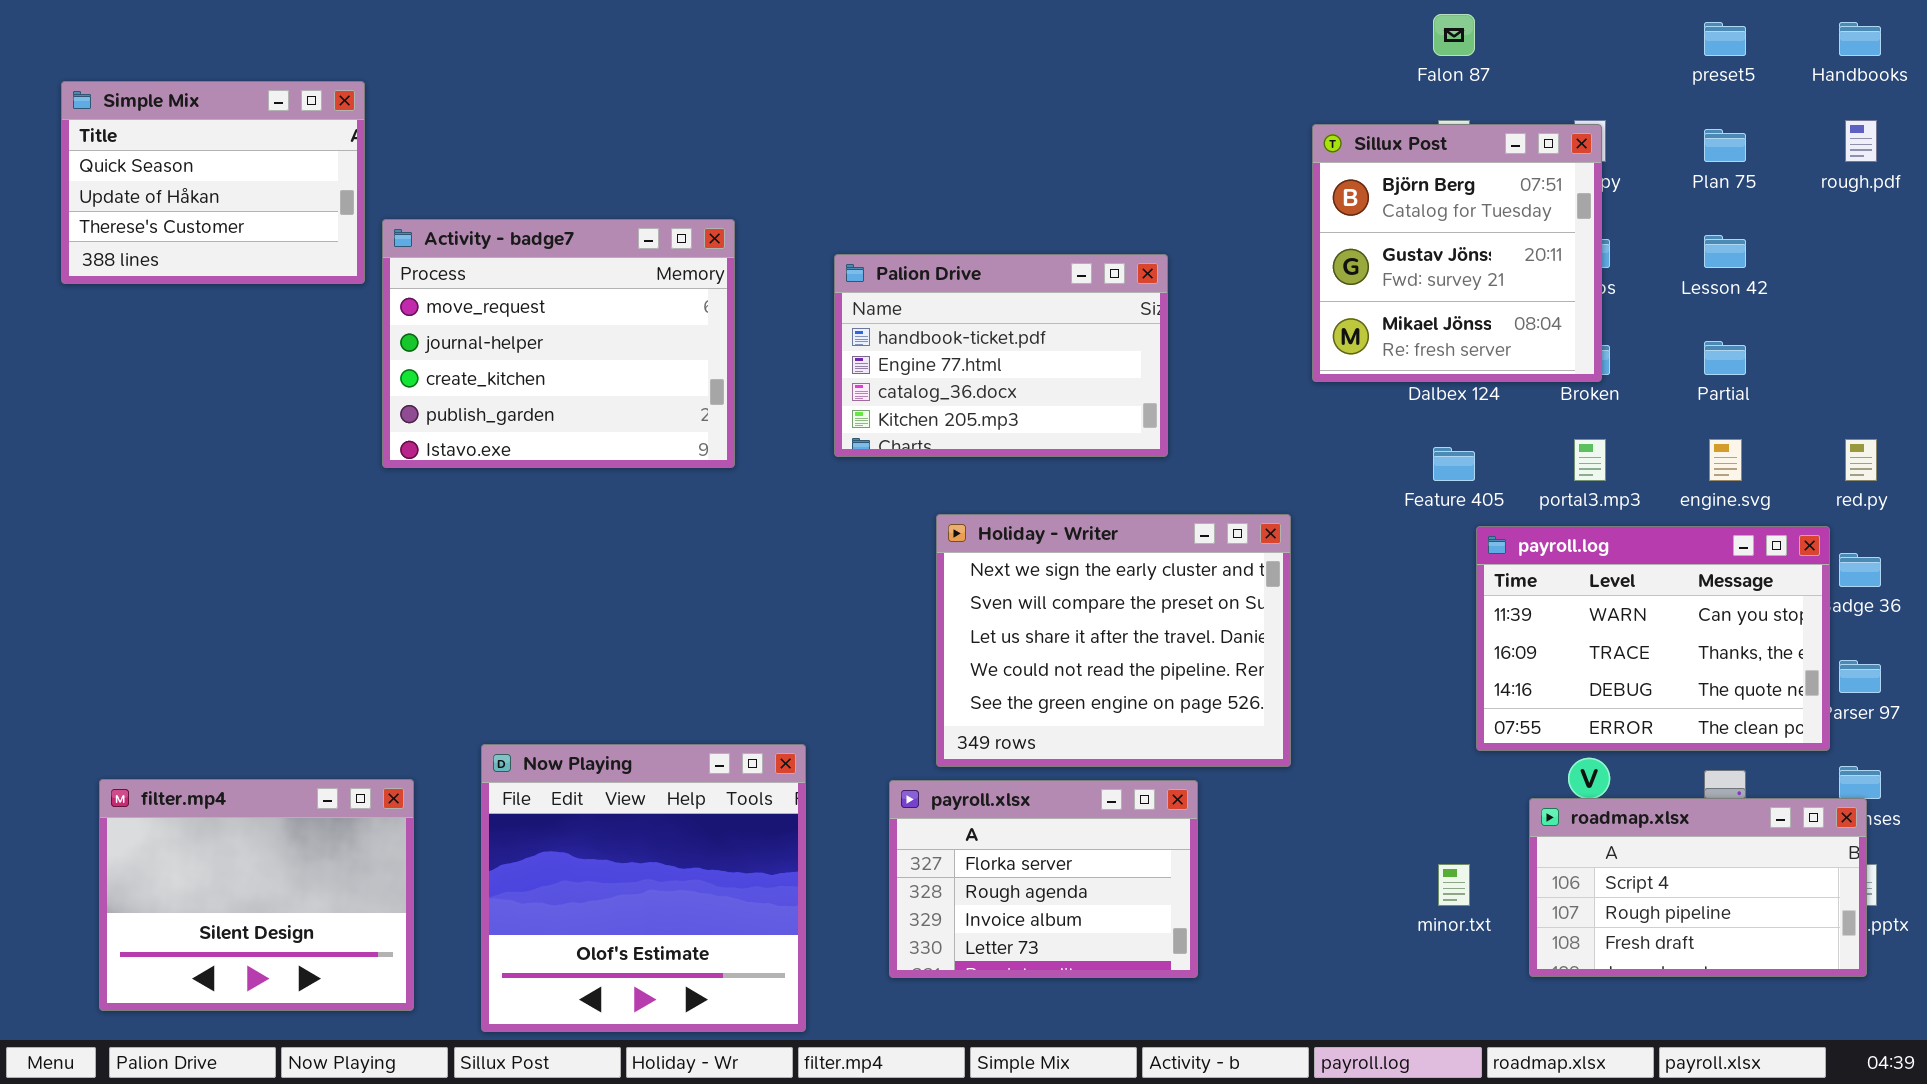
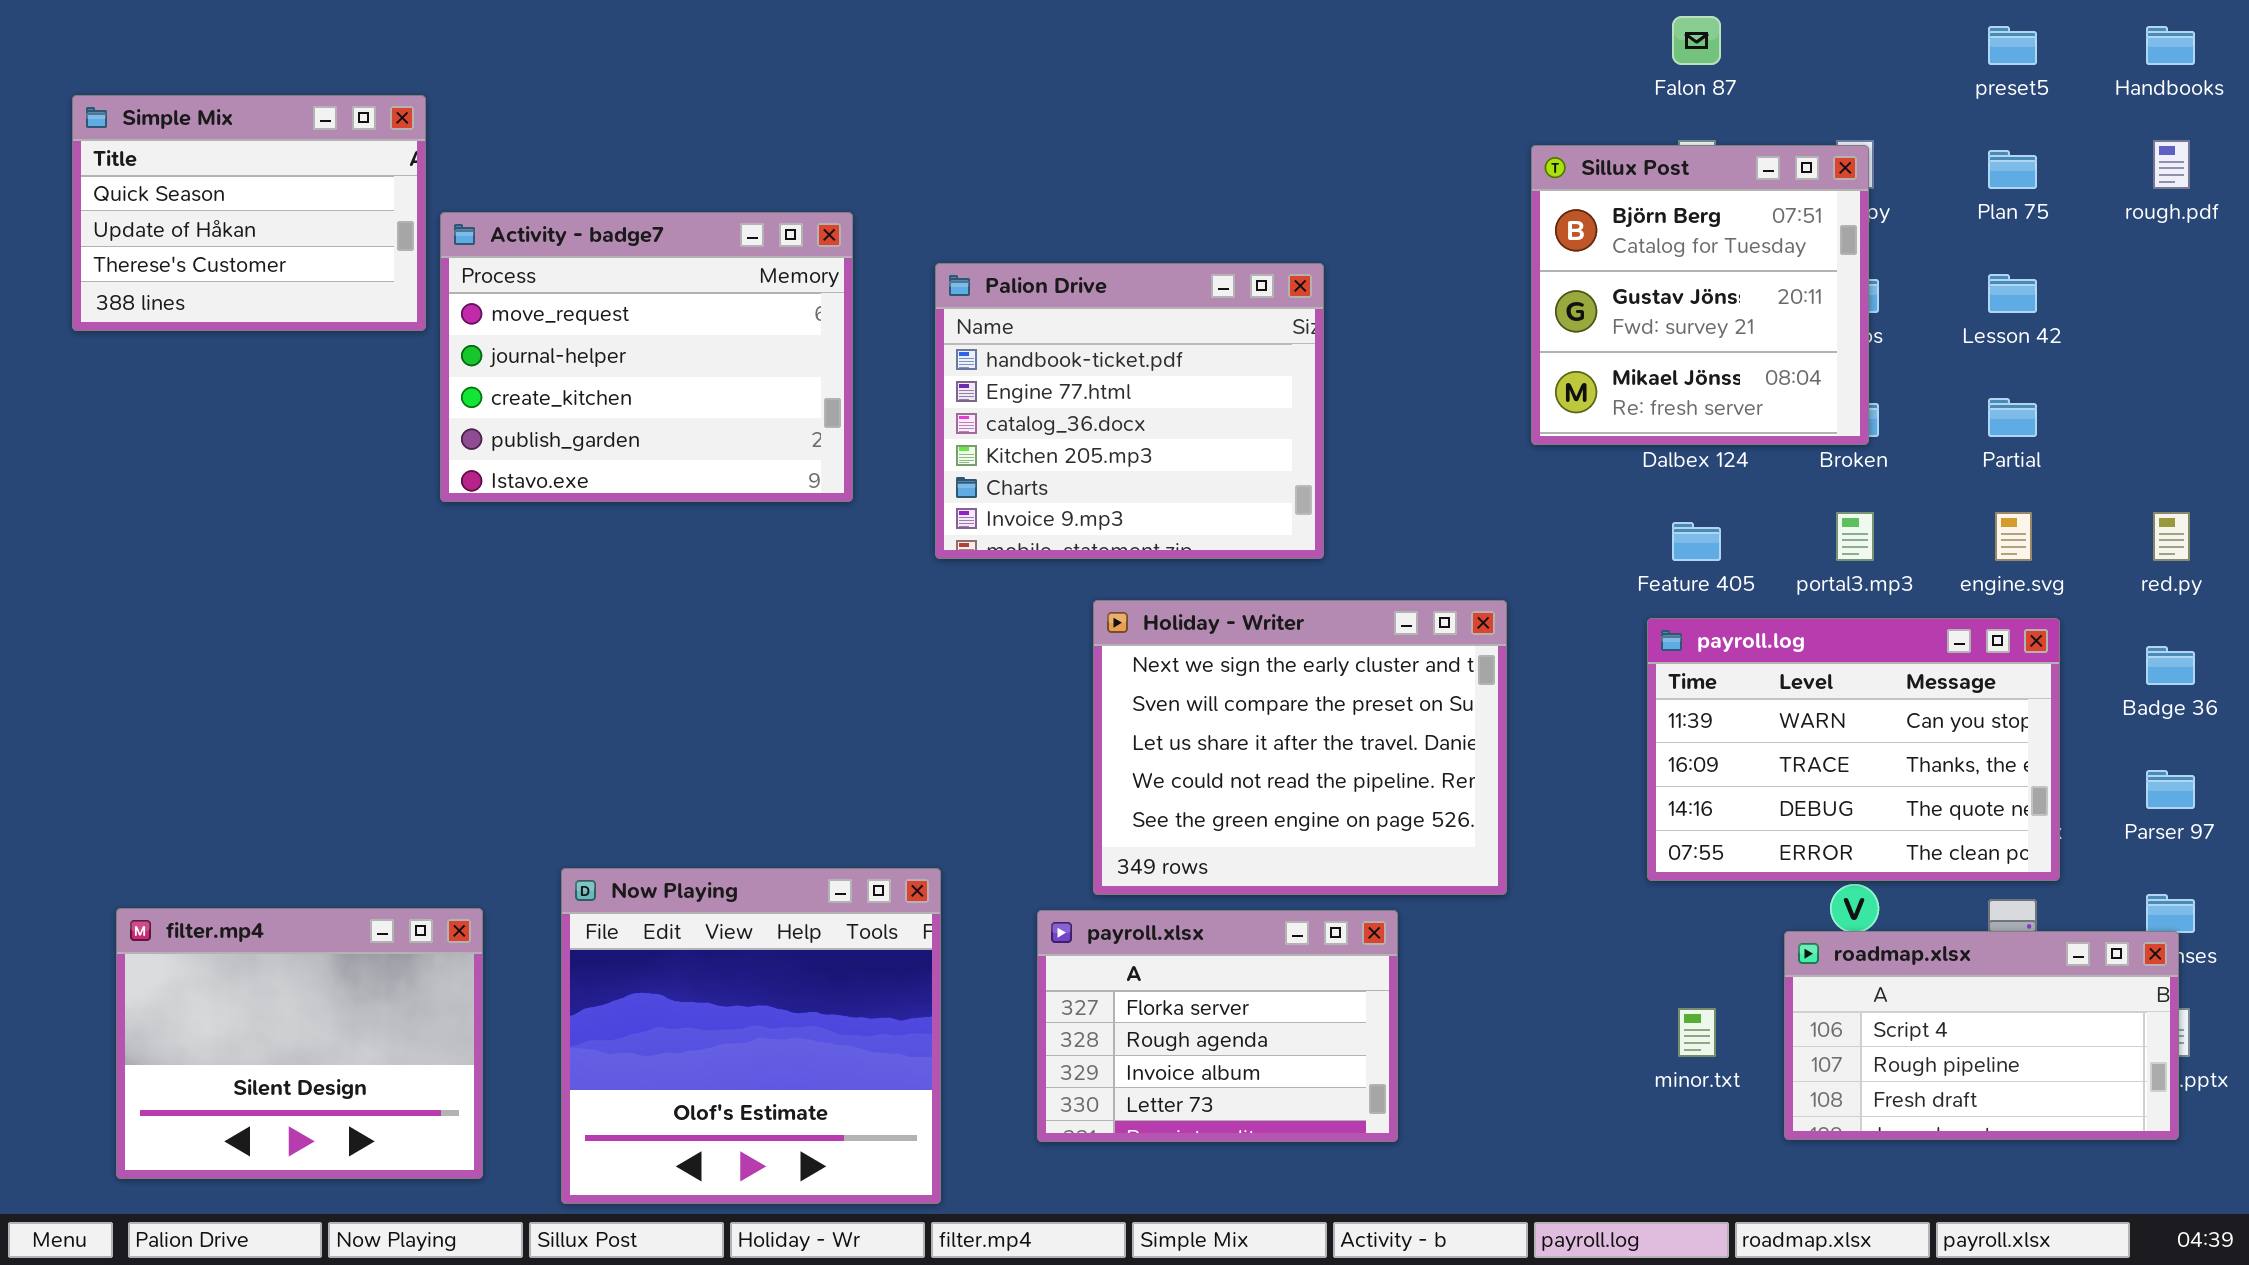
Activity - badge7: [382,219,735,468] -> [440,212,853,502], moved
Palion Drive: [834,254,1168,457] -> [935,263,1324,559], moved, resized
payroll.log: [1476,526,1830,751] -> [1647,618,2060,881], moved

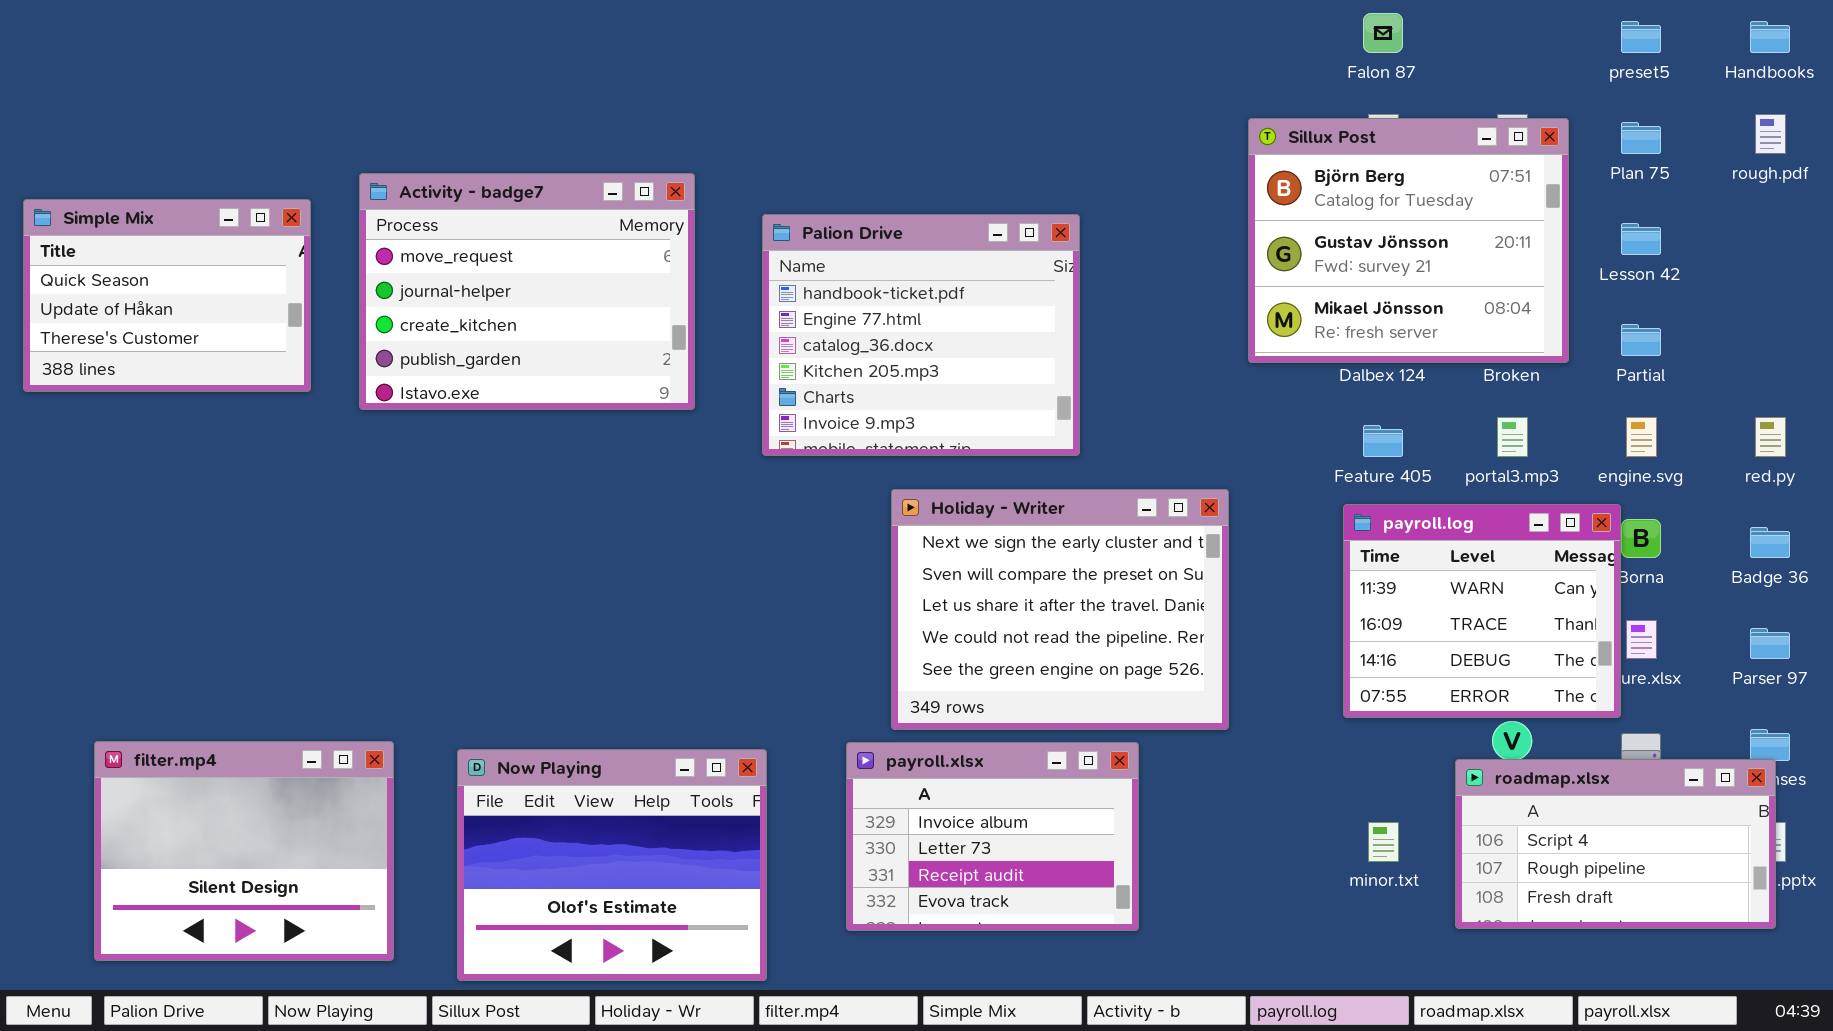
Simple Mix: [72,95,426,331] -> [23,199,311,392], moved
Sillux Post: [1531,145,1869,445] -> [1248,118,1569,363], resized
payroll.log: [1647,618,2060,881] -> [1343,504,1621,718], resized
Now Playing: [561,868,941,1204] -> [457,749,767,981], resized
payroll.xlsx: [1037,910,1398,1142] -> [846,742,1139,931], scrolled down 2 rows

